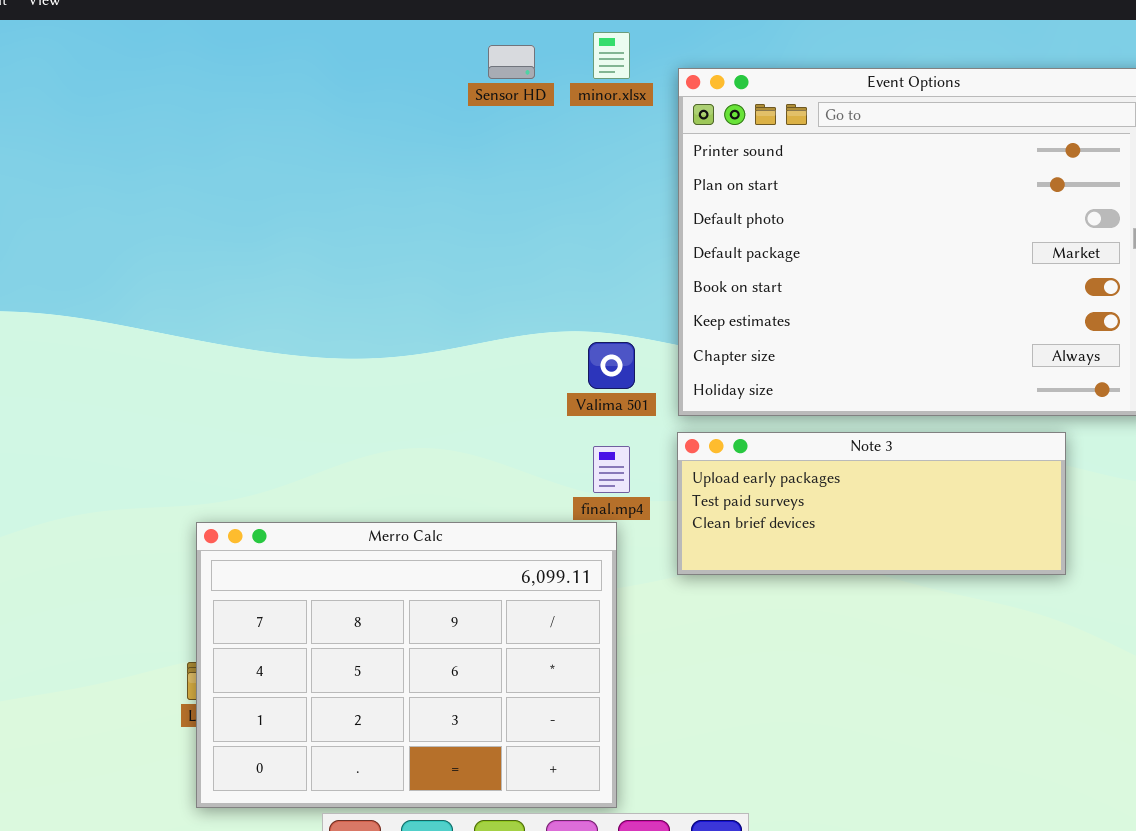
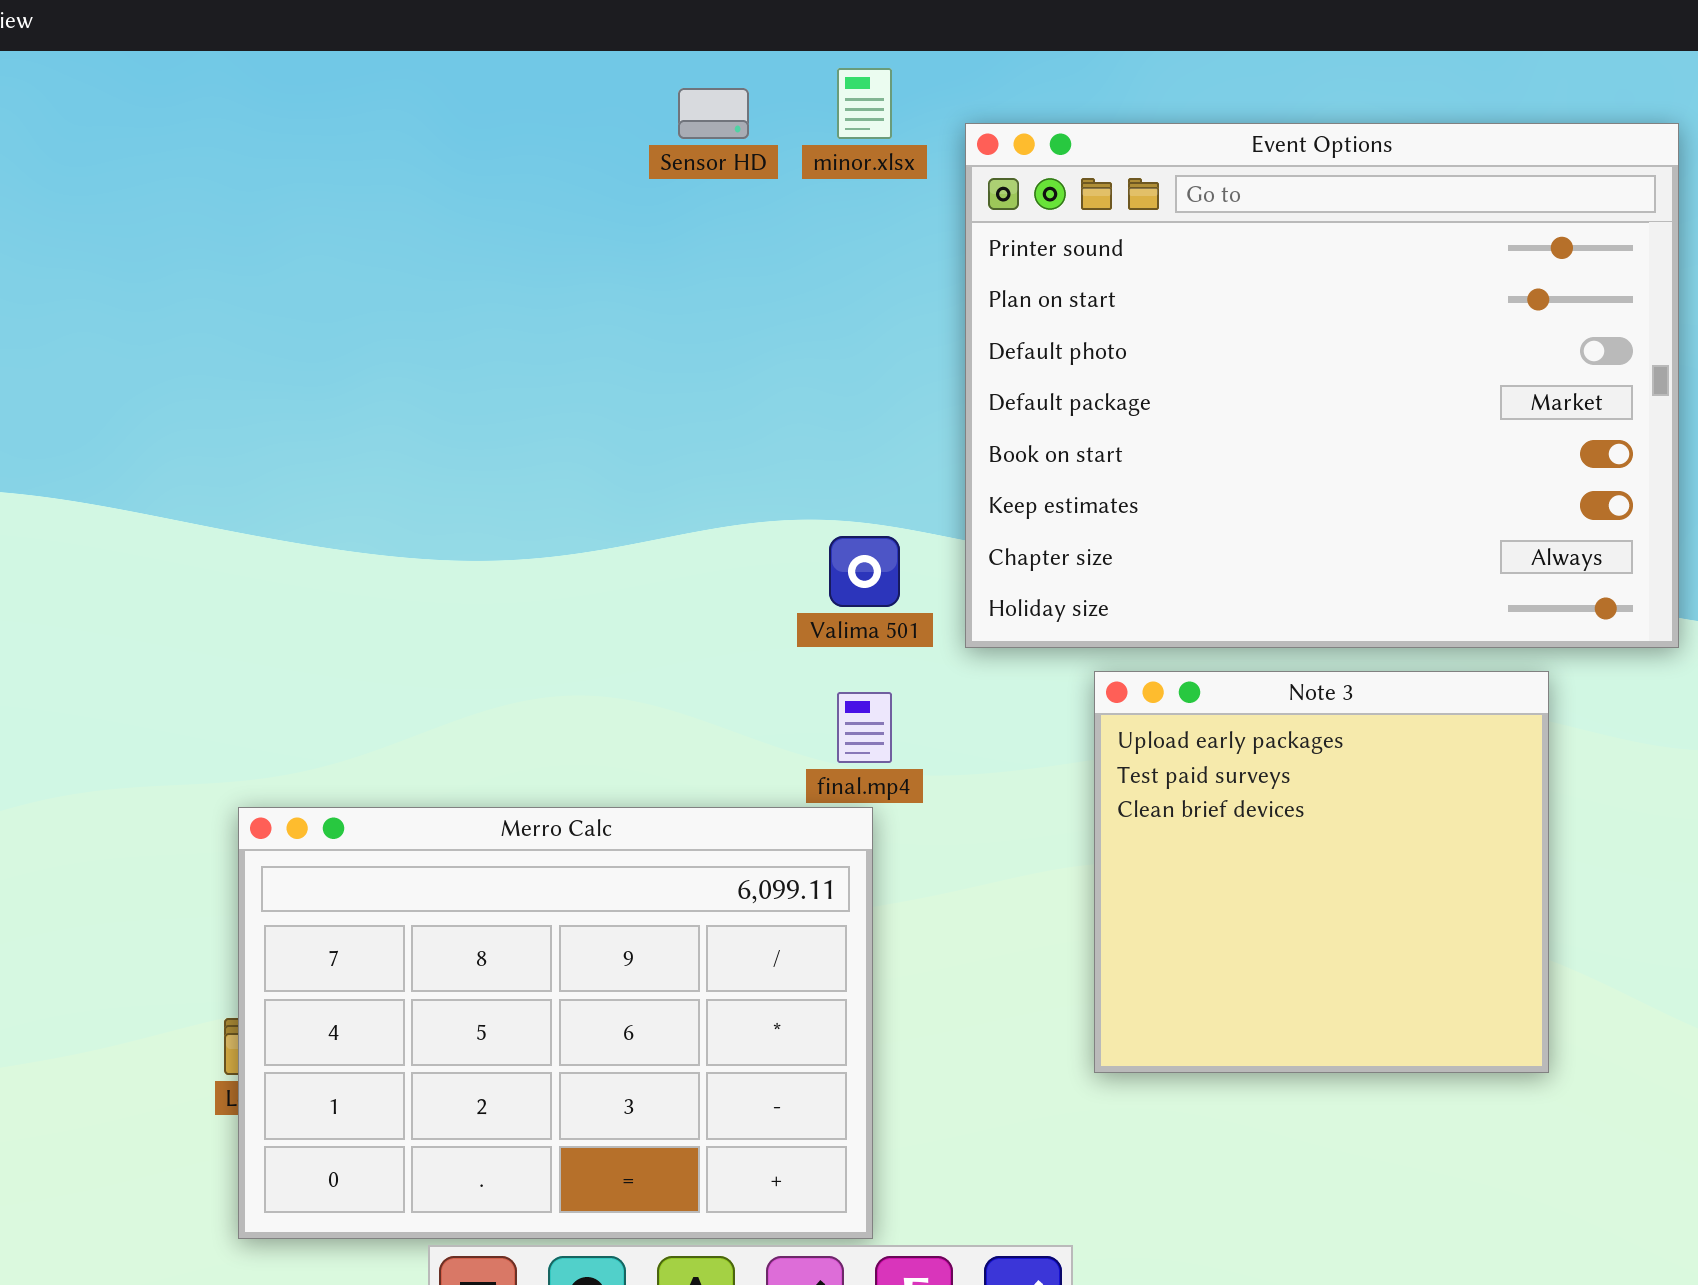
Note 3: [677,432,1066,575] -> [1094,671,1549,1073], resized

